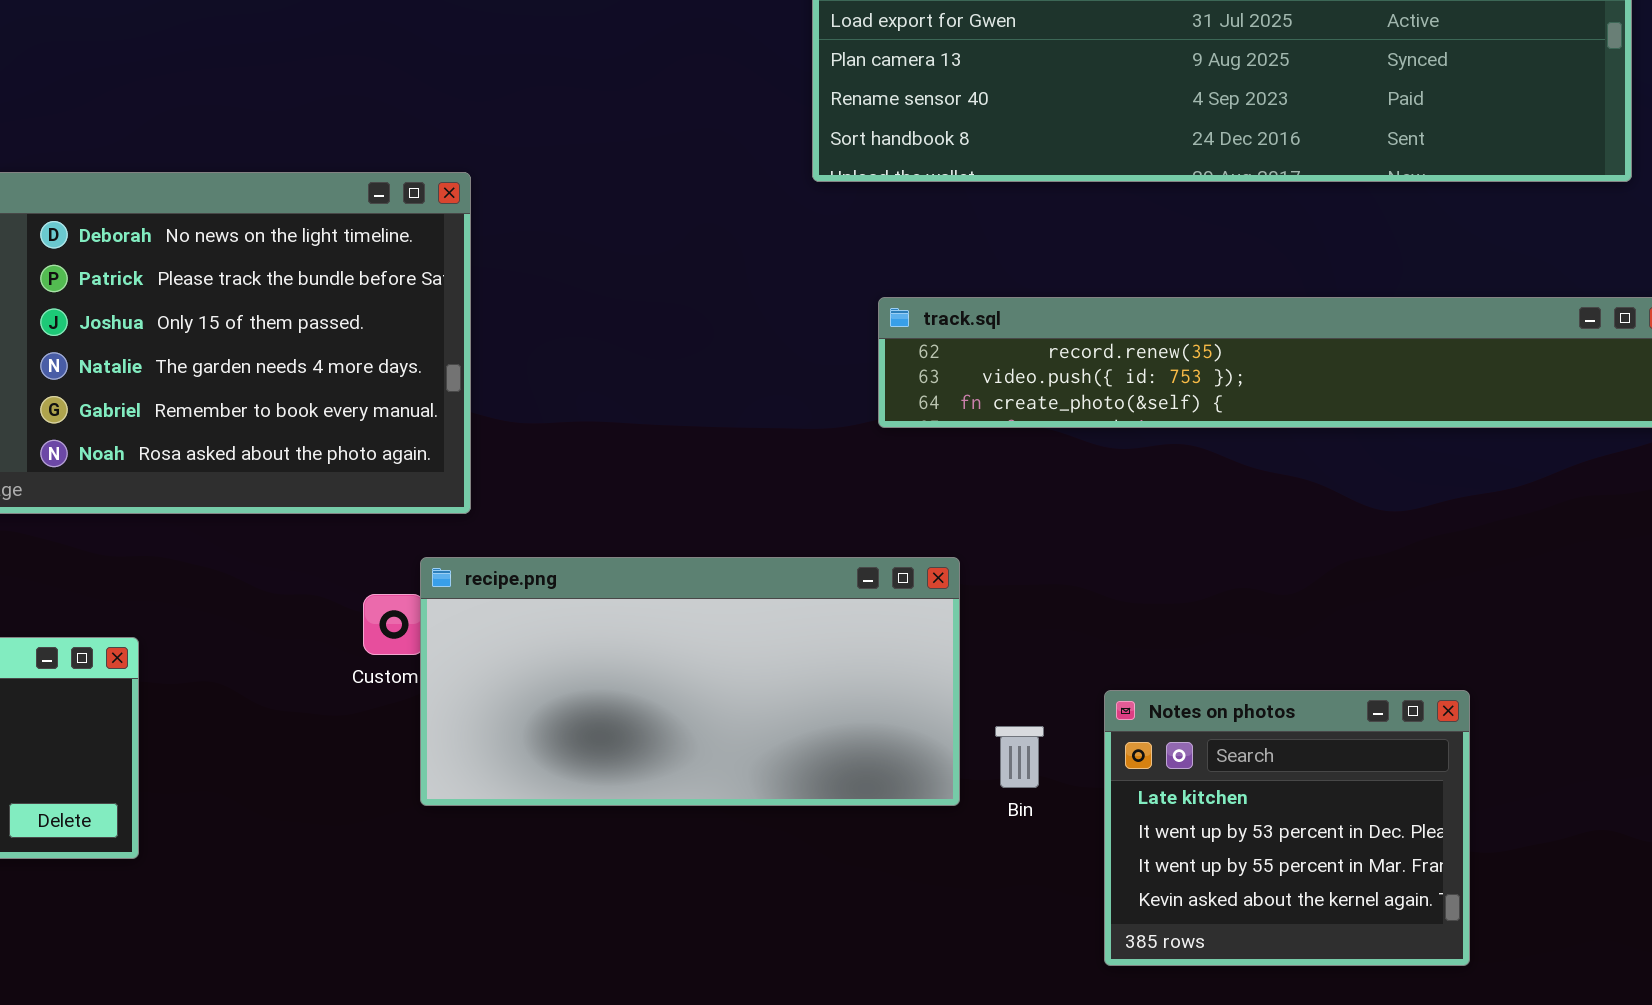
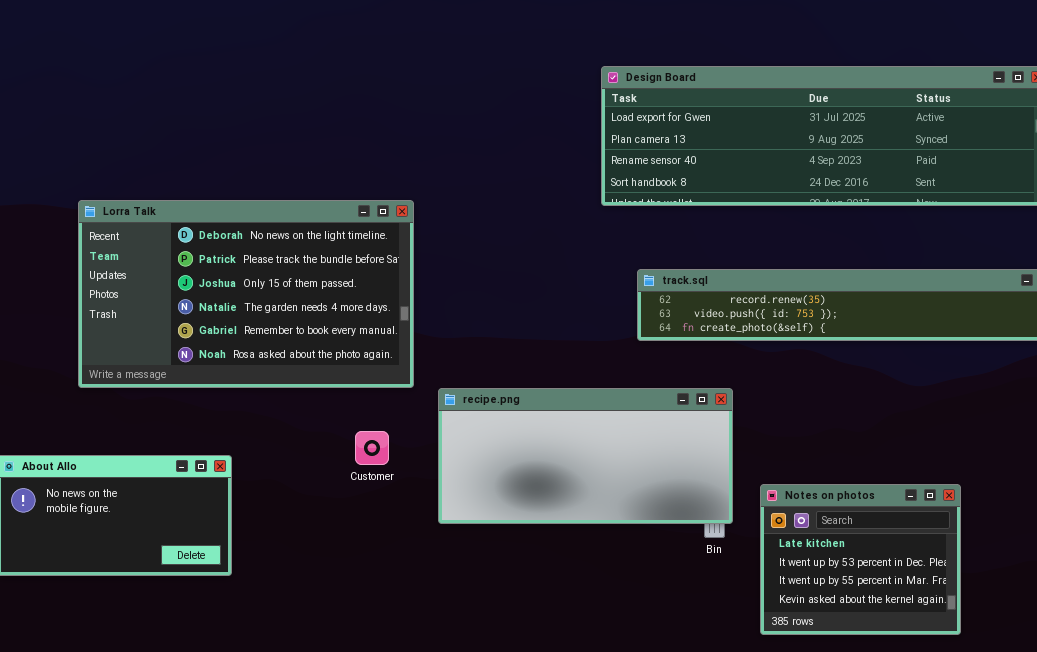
recipe.png: [420,557,960,806] -> [438,388,733,524], moved

